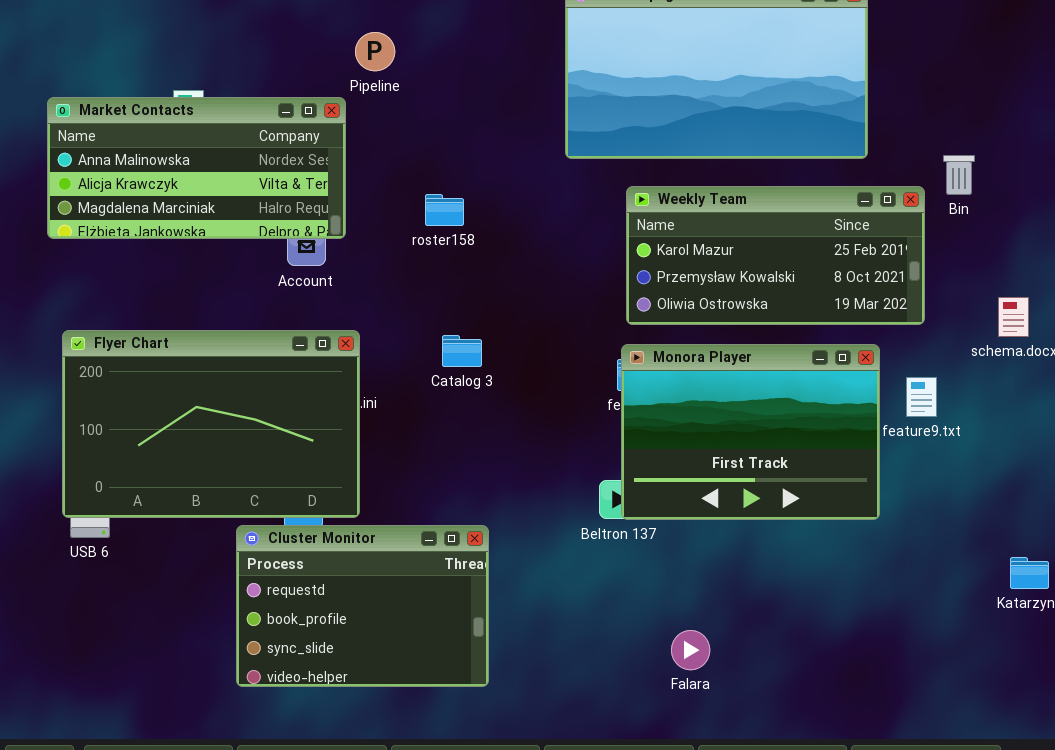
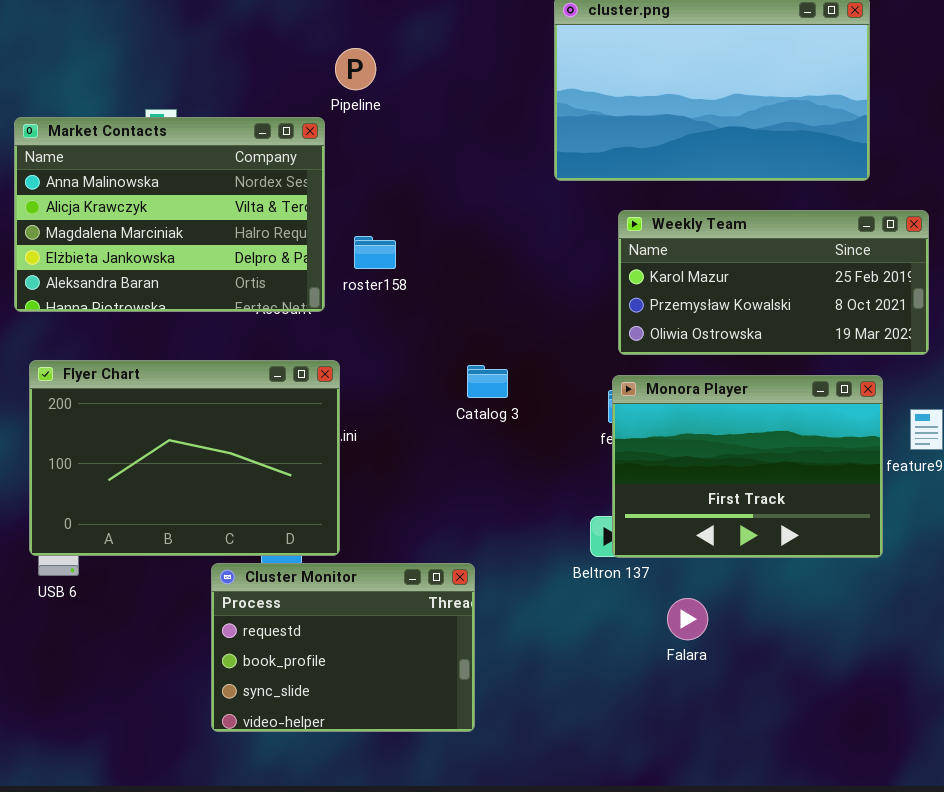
Market Contacts: [47,97,346,239] -> [14,117,325,312], resized
roster158: [425,194,464,226] -> [354,236,396,269], moved
Catalog 3: [442,335,482,367] -> [467,365,508,398], moved
Falara: [671,630,710,670] -> [667,598,708,640], moved

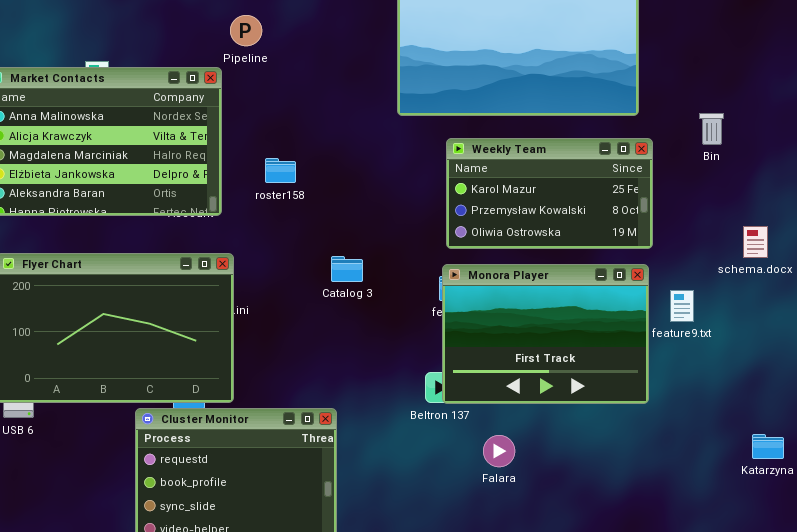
Weekly Team: [618,210,929,355] -> [446,138,653,249], resized
roster158: [354,236,396,269] -> [265,158,296,183], moved

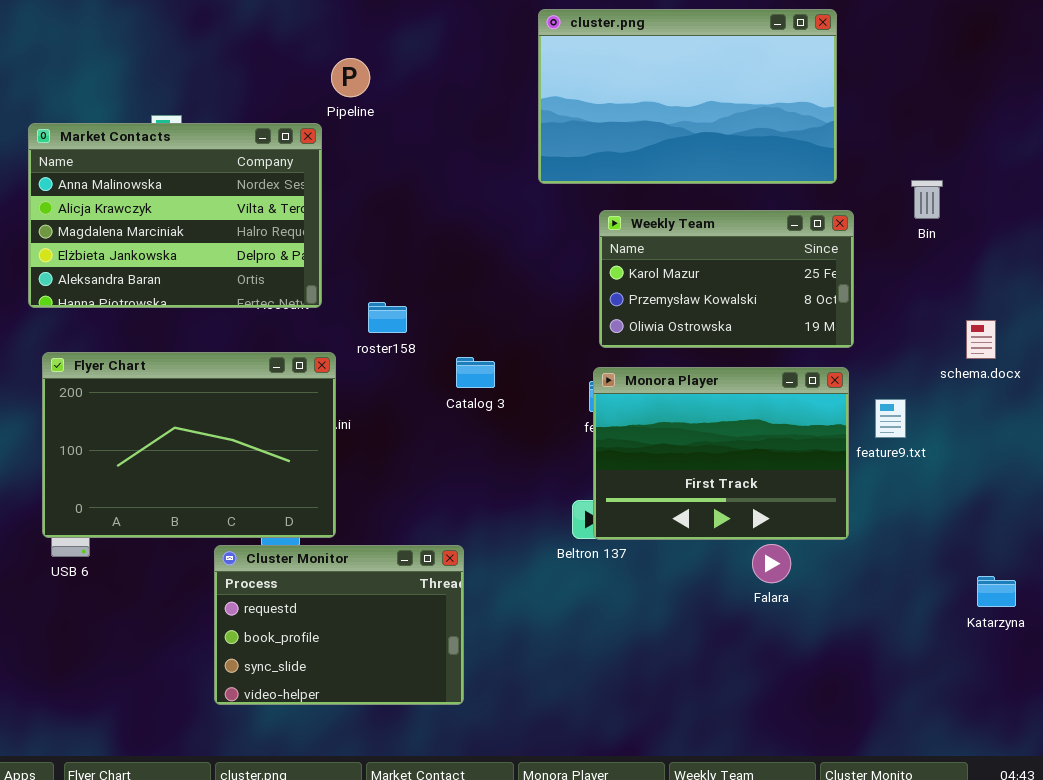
roster158: [265,158,296,183] -> [368,302,407,333], moved
Falara: [483,435,515,467] -> [752,544,791,583], moved

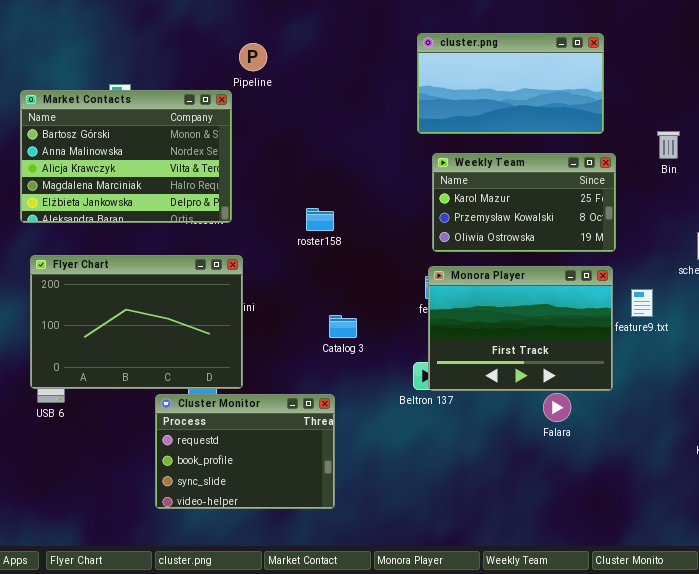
cluster.png: [538,9,837,184] -> [417,33,604,134], resized
Market Contacts: [28,123,322,308] -> [20,90,232,223], scrolled up 1 row
roster158: [368,302,407,333] -> [306,208,334,231], moved
Catalog 3: [456,357,495,388] -> [329,315,357,338], moved

